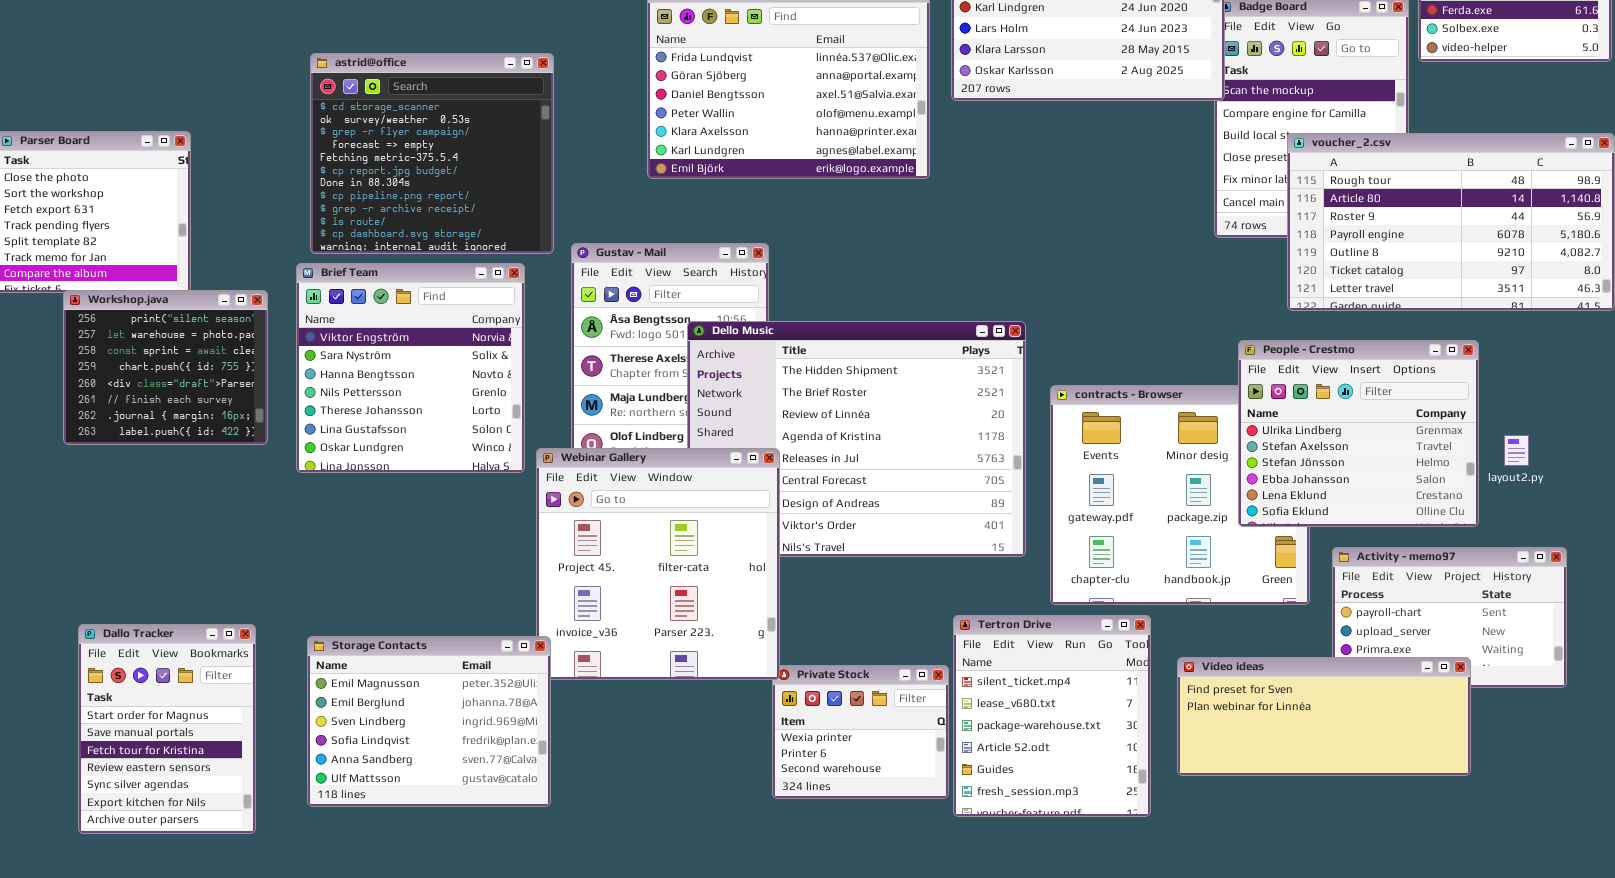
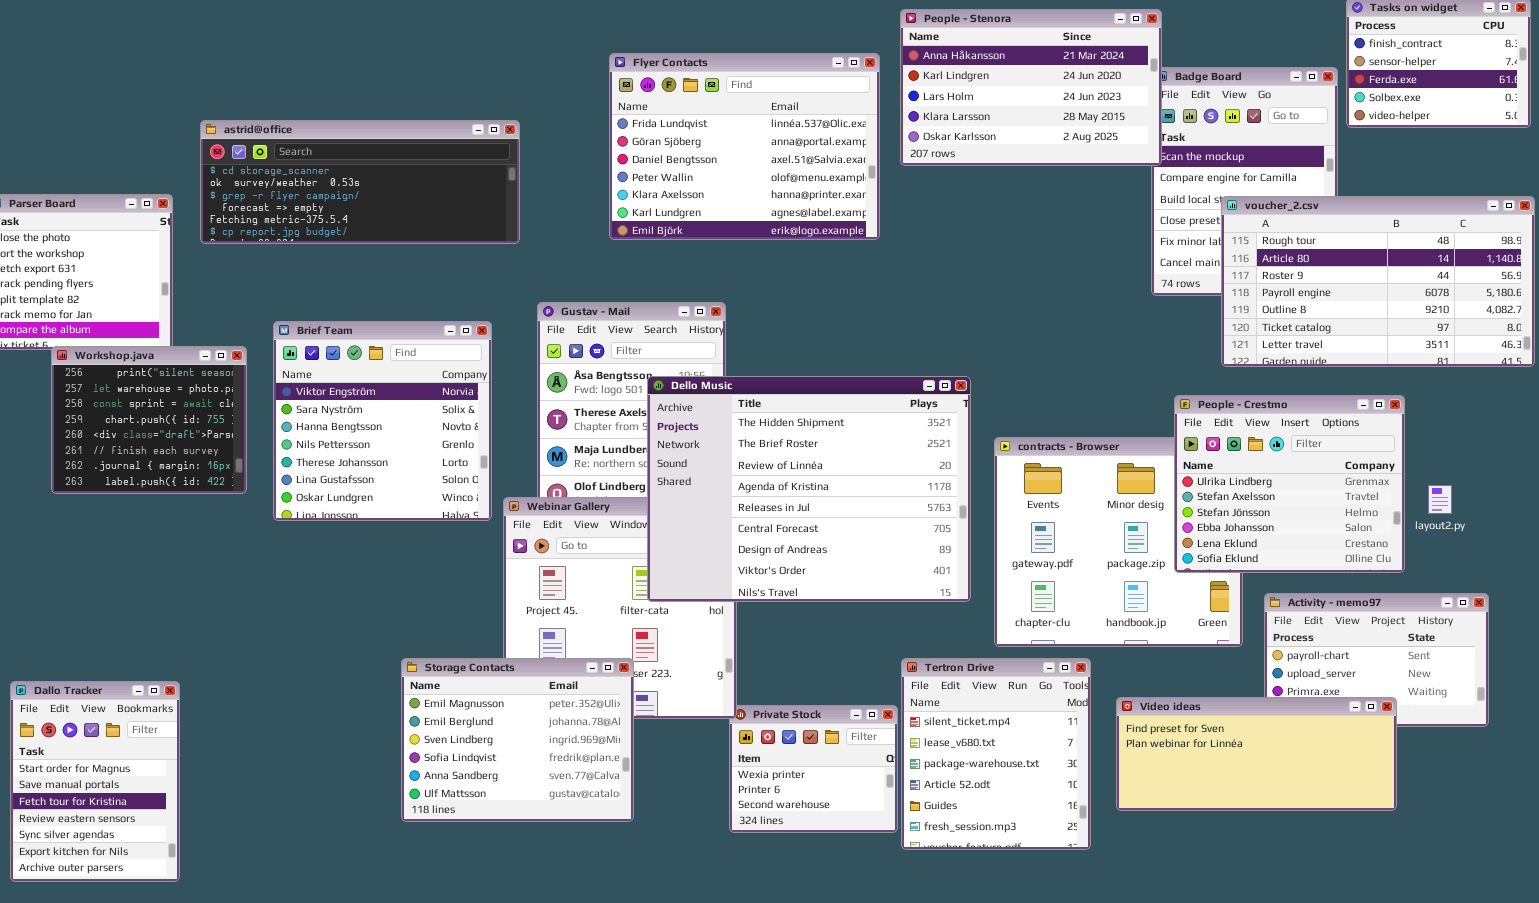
astrid@office: [310,53,554,254] -> [200,120,520,244], resized
Dello Music: [687,321,1026,557] -> [647,376,971,602], raised
Dallo Tracker: [78,624,256,834] -> [10,681,180,882], moved
Storage Contacts: [307,636,551,807] -> [401,658,634,822], moved

